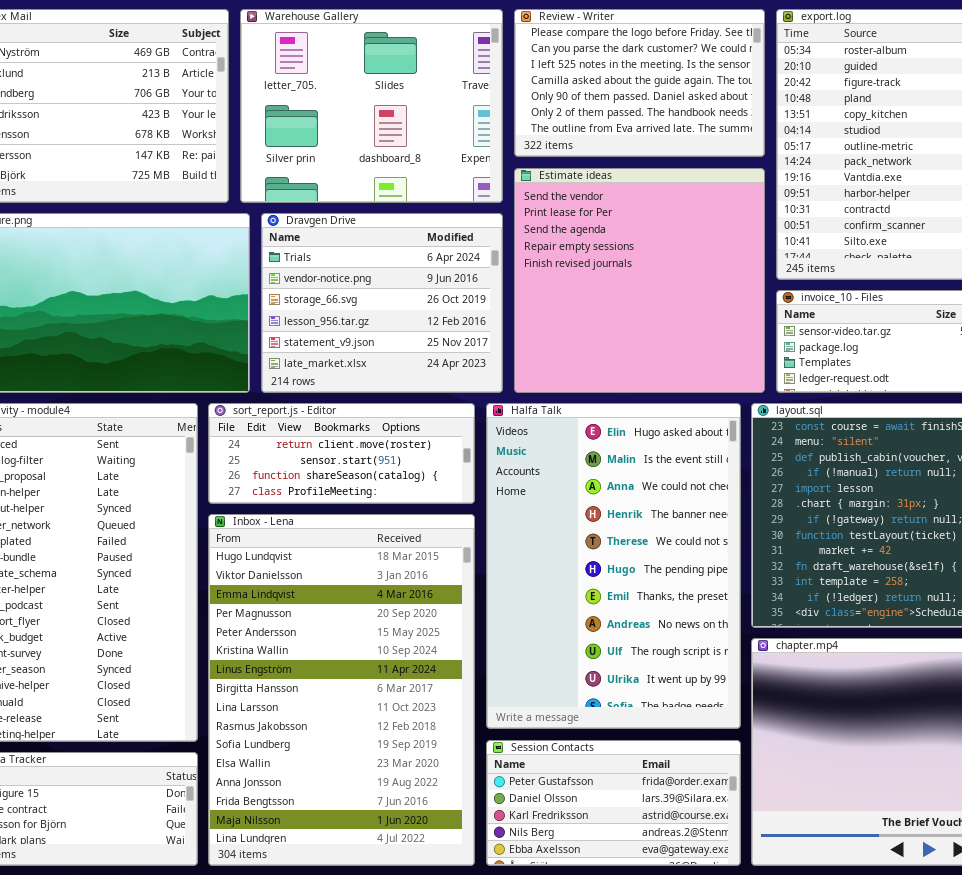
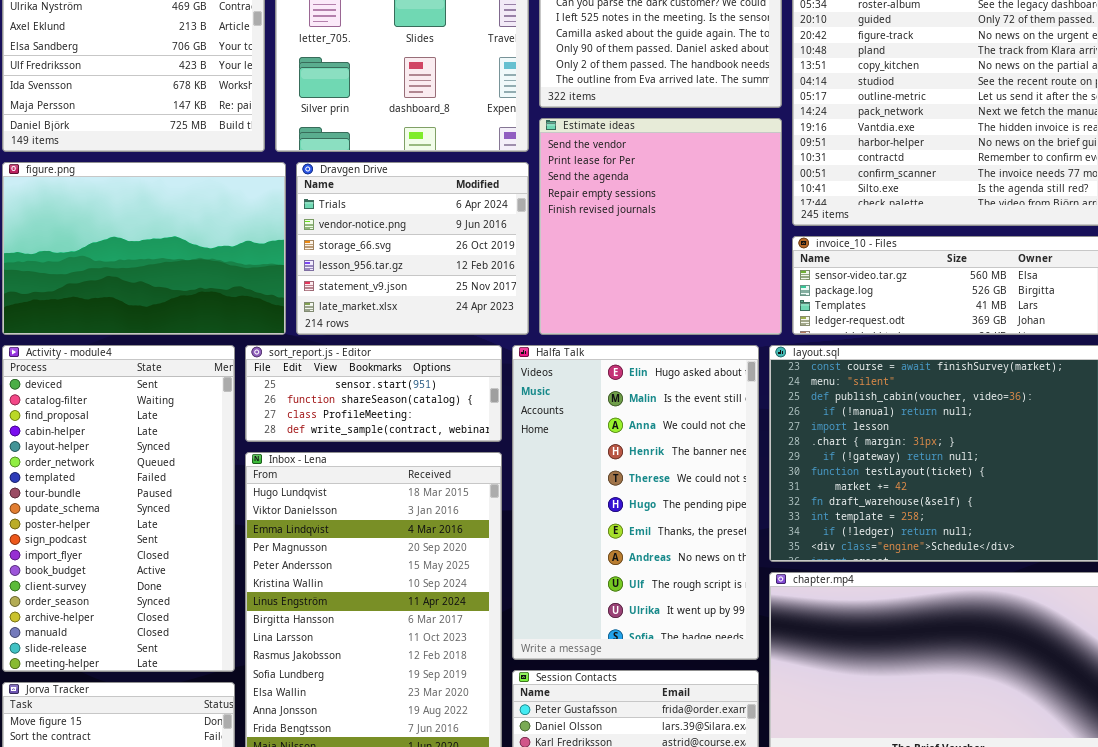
sort_report.js - Editor: [208,403,475,504] -> [245,345,502,442], scrolled down 1 row

